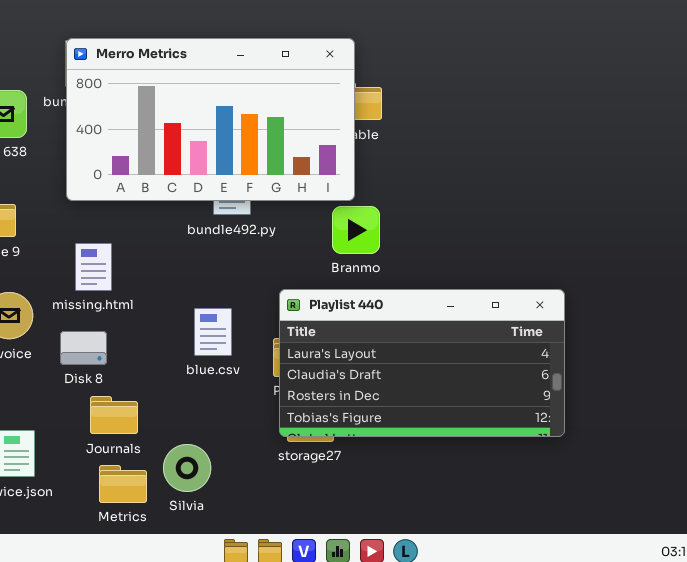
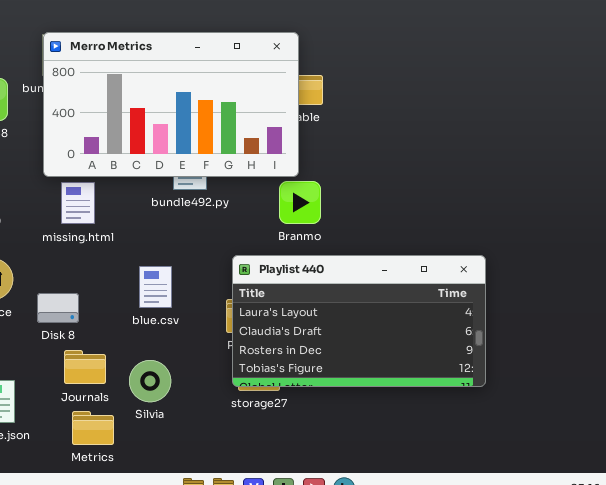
missing.html: [75,243,112,291] -> [61,182,95,224], moved
blue.csv: [194,308,232,356] -> [139,266,172,308], moved
Silvia: [163,444,211,492] -> [129,360,171,402], moved

